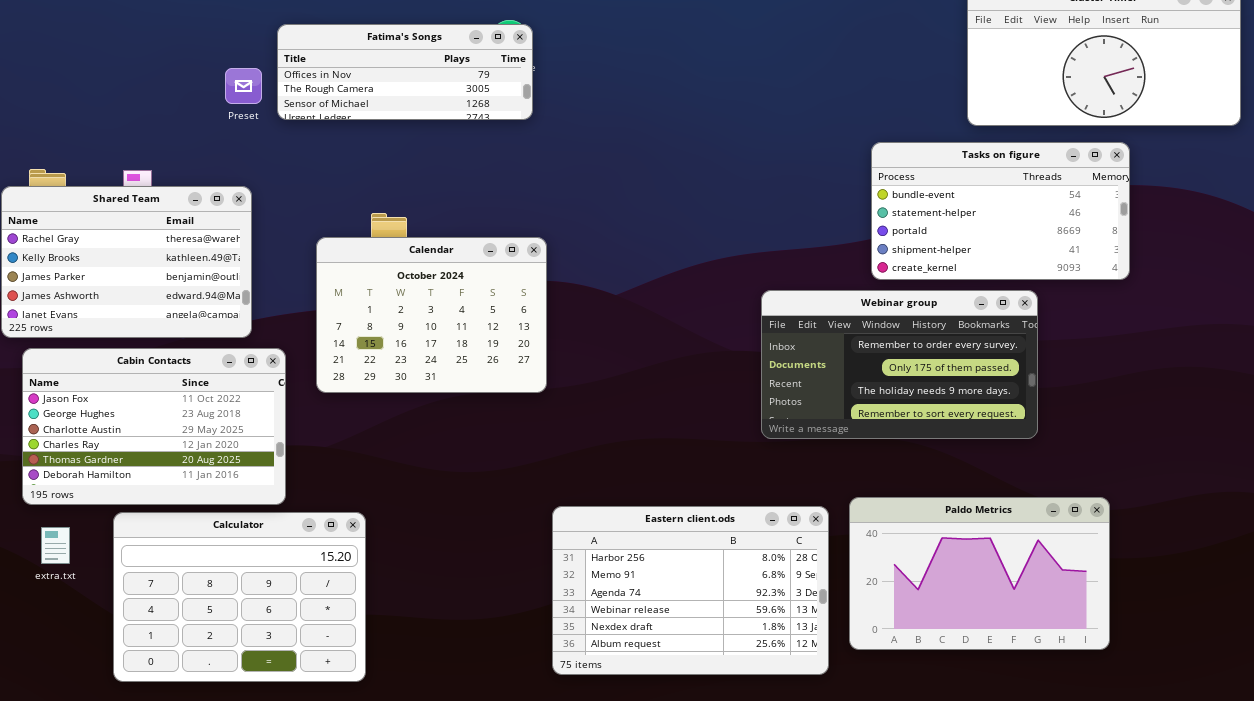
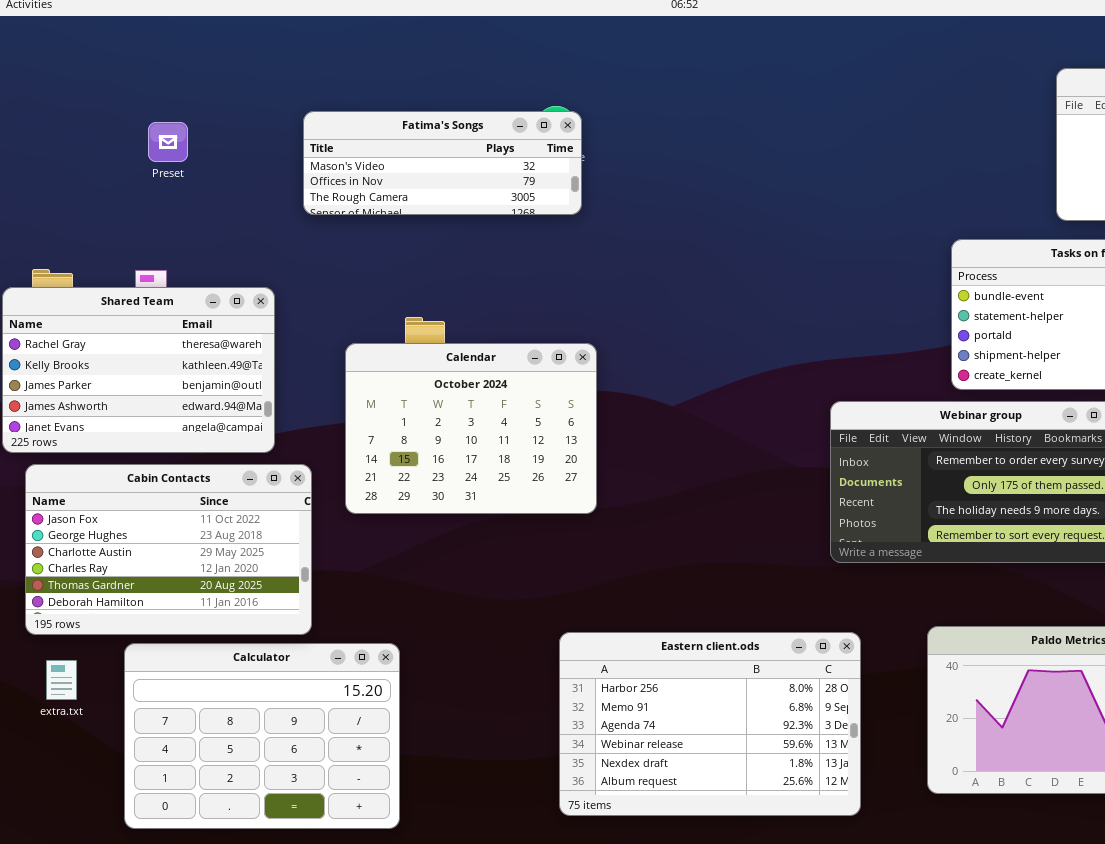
Fatima's Songs: [277,24,533,120] -> [303,111,582,215], scrolled up 1 row
Preset: [225,68,262,104] -> [148,122,188,162], moved
Eastern client.ods: [552,506,829,675] -> [559,632,861,816], moved

